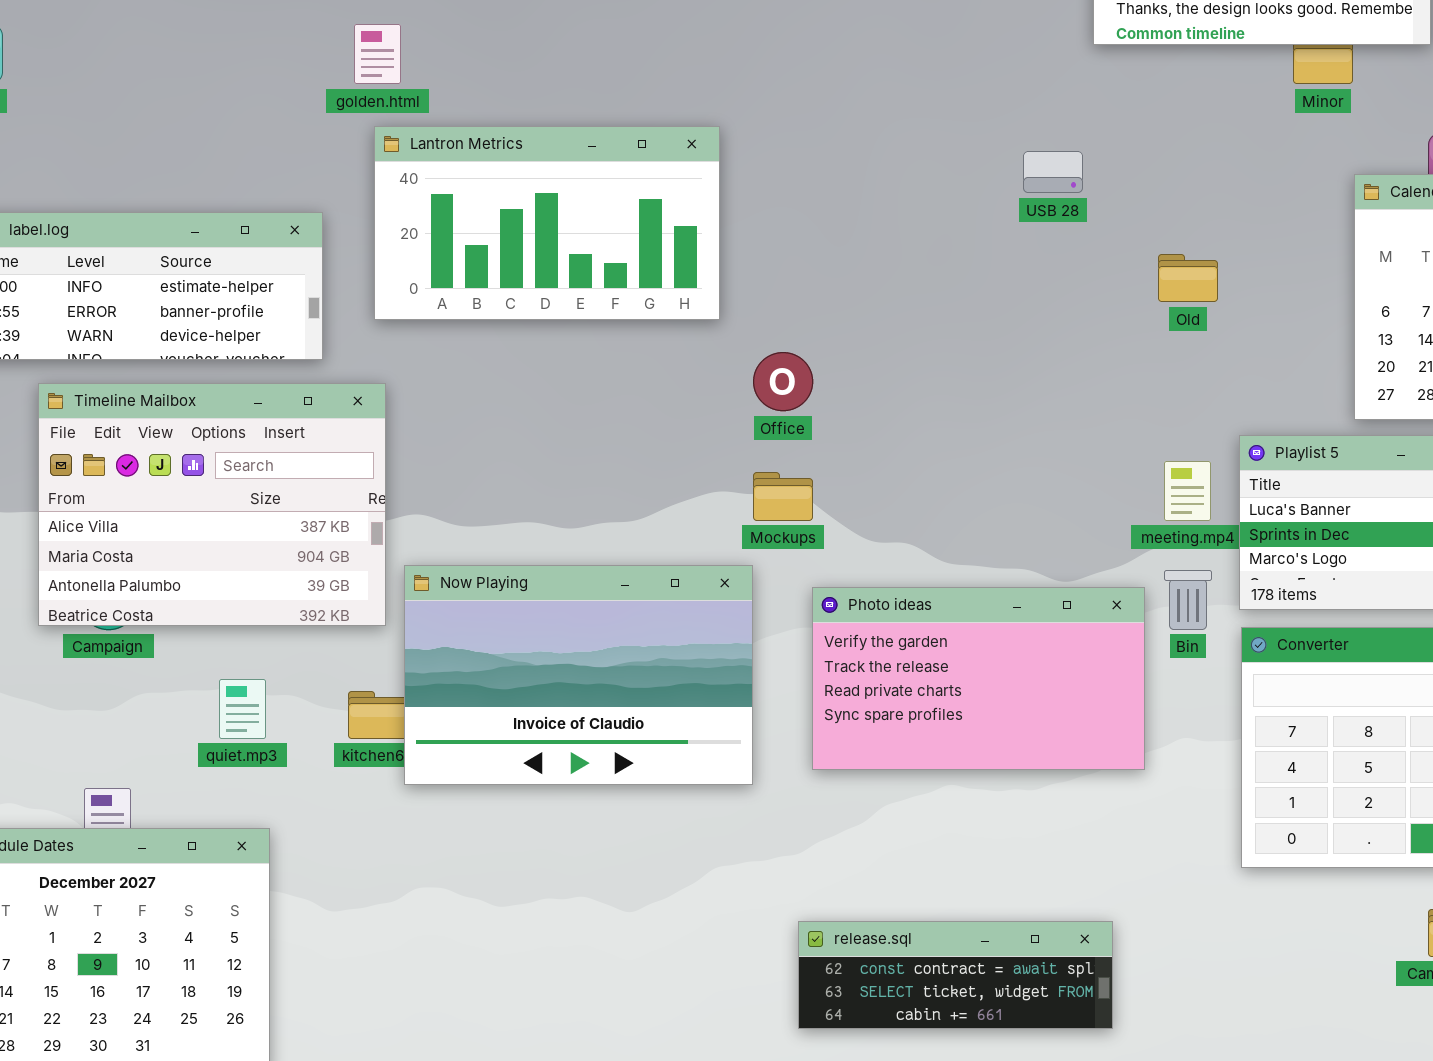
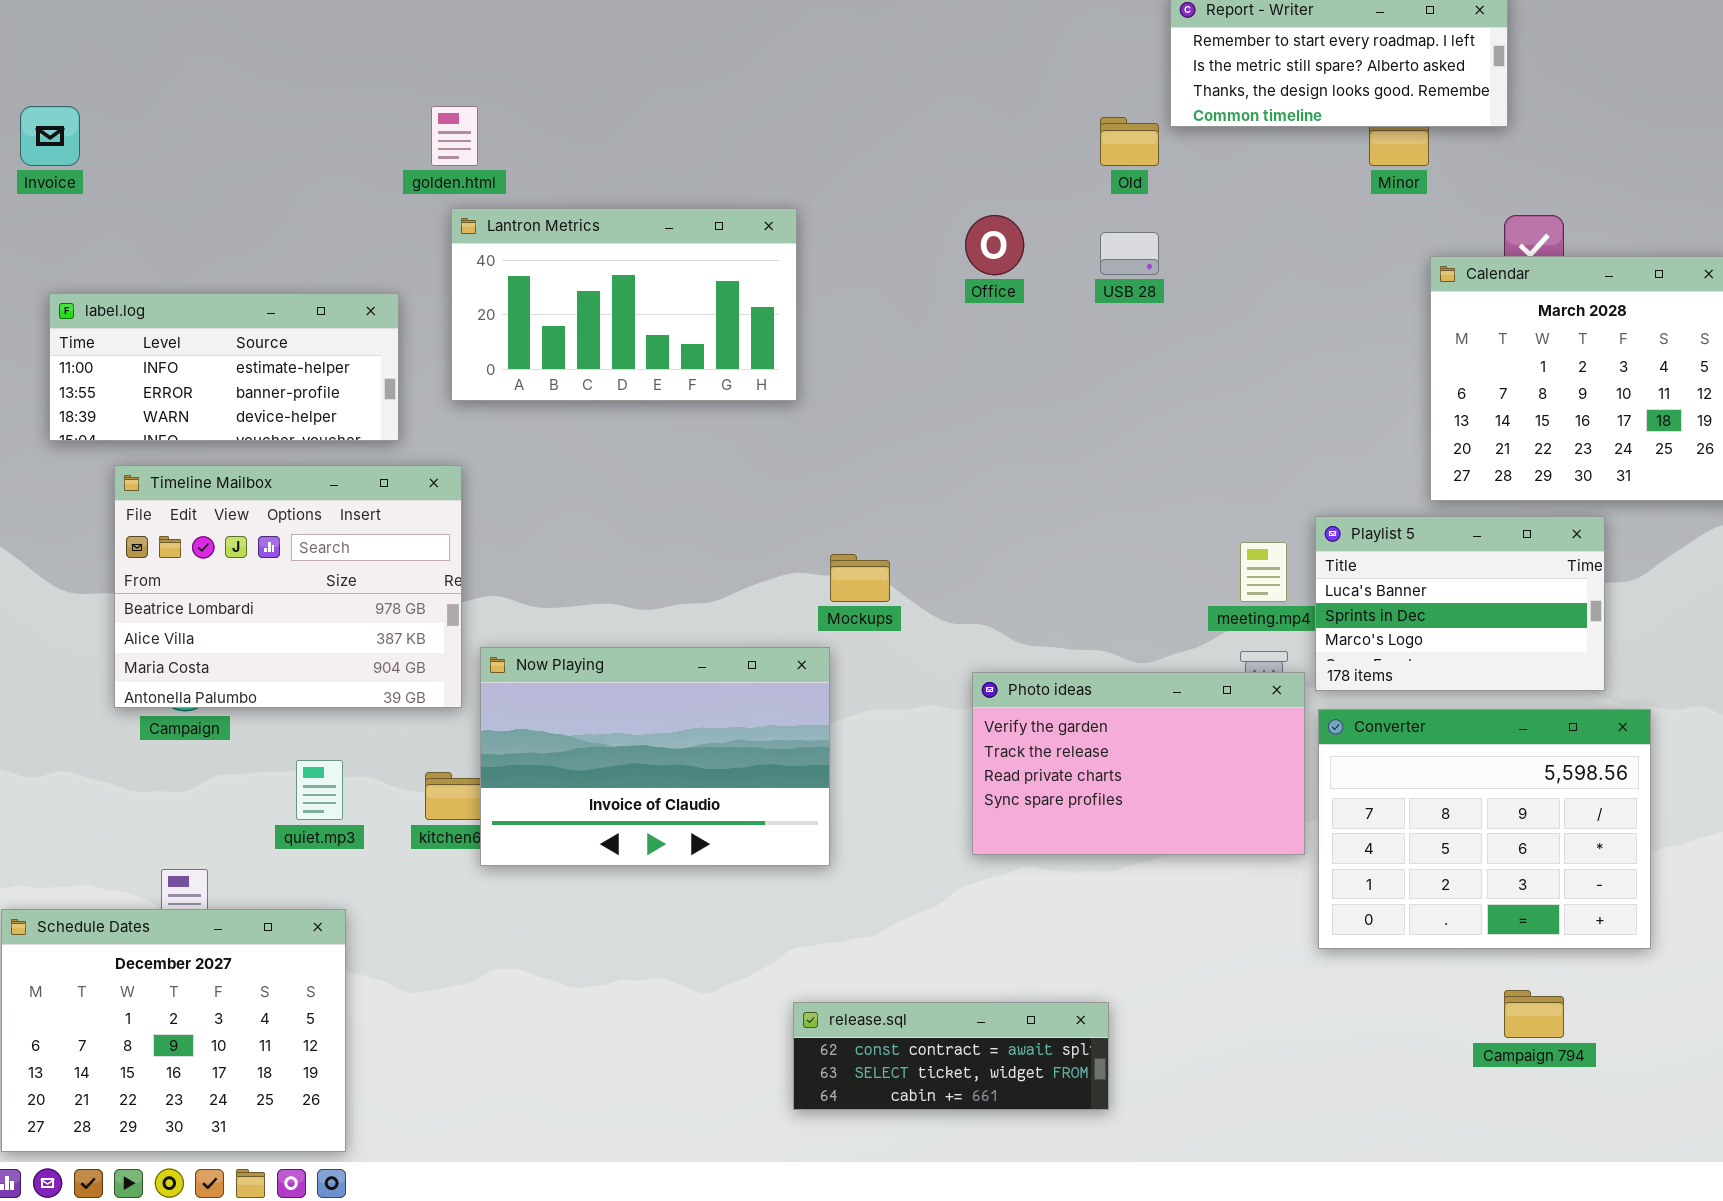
Old: [1158,254,1218,302] -> [1100,117,1159,166], moved
Office: [753,352,813,411] -> [965,215,1024,275], moved
Timeline Mailbox: [38,383,386,626] -> [114,465,462,708], scrolled up 1 row
Photo ideas: [812,587,1145,770] -> [972,672,1305,855], moved
release.sql: [798,921,1113,1029] -> [793,1002,1109,1110], moved

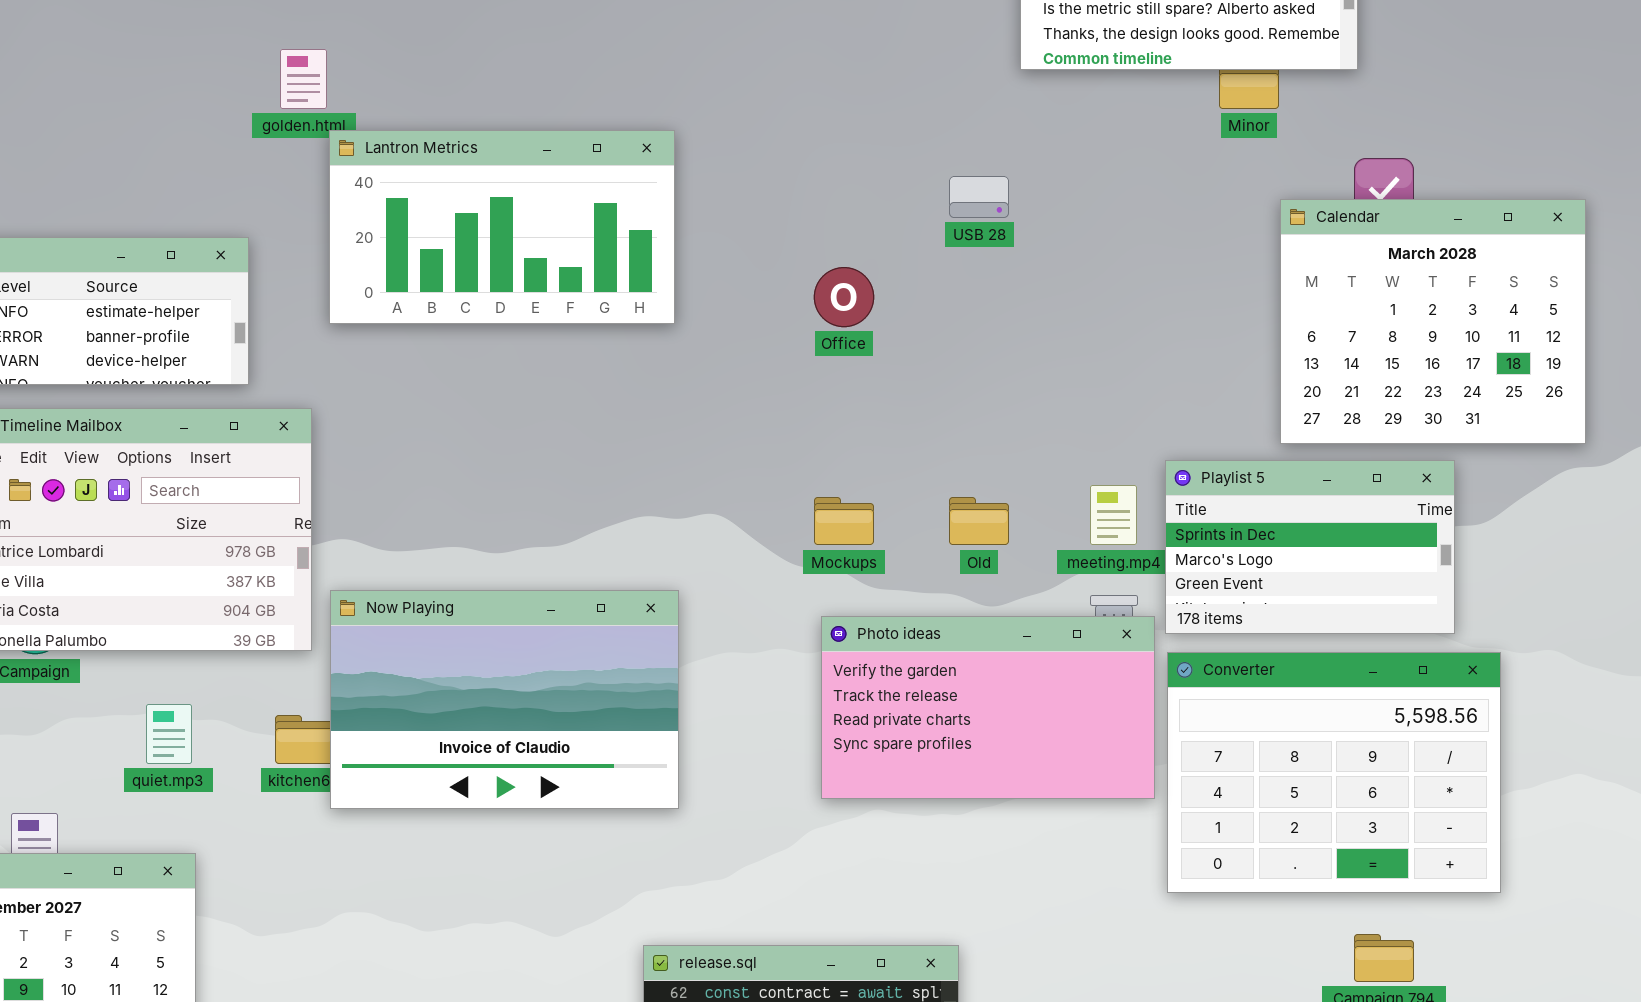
Old: [1100,117,1159,166] -> [949,497,1009,545], moved
Lantron Metrics: [451,208,797,401] -> [329,130,675,324], moved
Office: [965,215,1024,275] -> [814,267,874,327], moved
Playlist 5: [1315,516,1605,691] -> [1165,460,1455,634], scrolled down 1 row
Mockups: [830,554,890,602] -> [814,497,874,545], moved

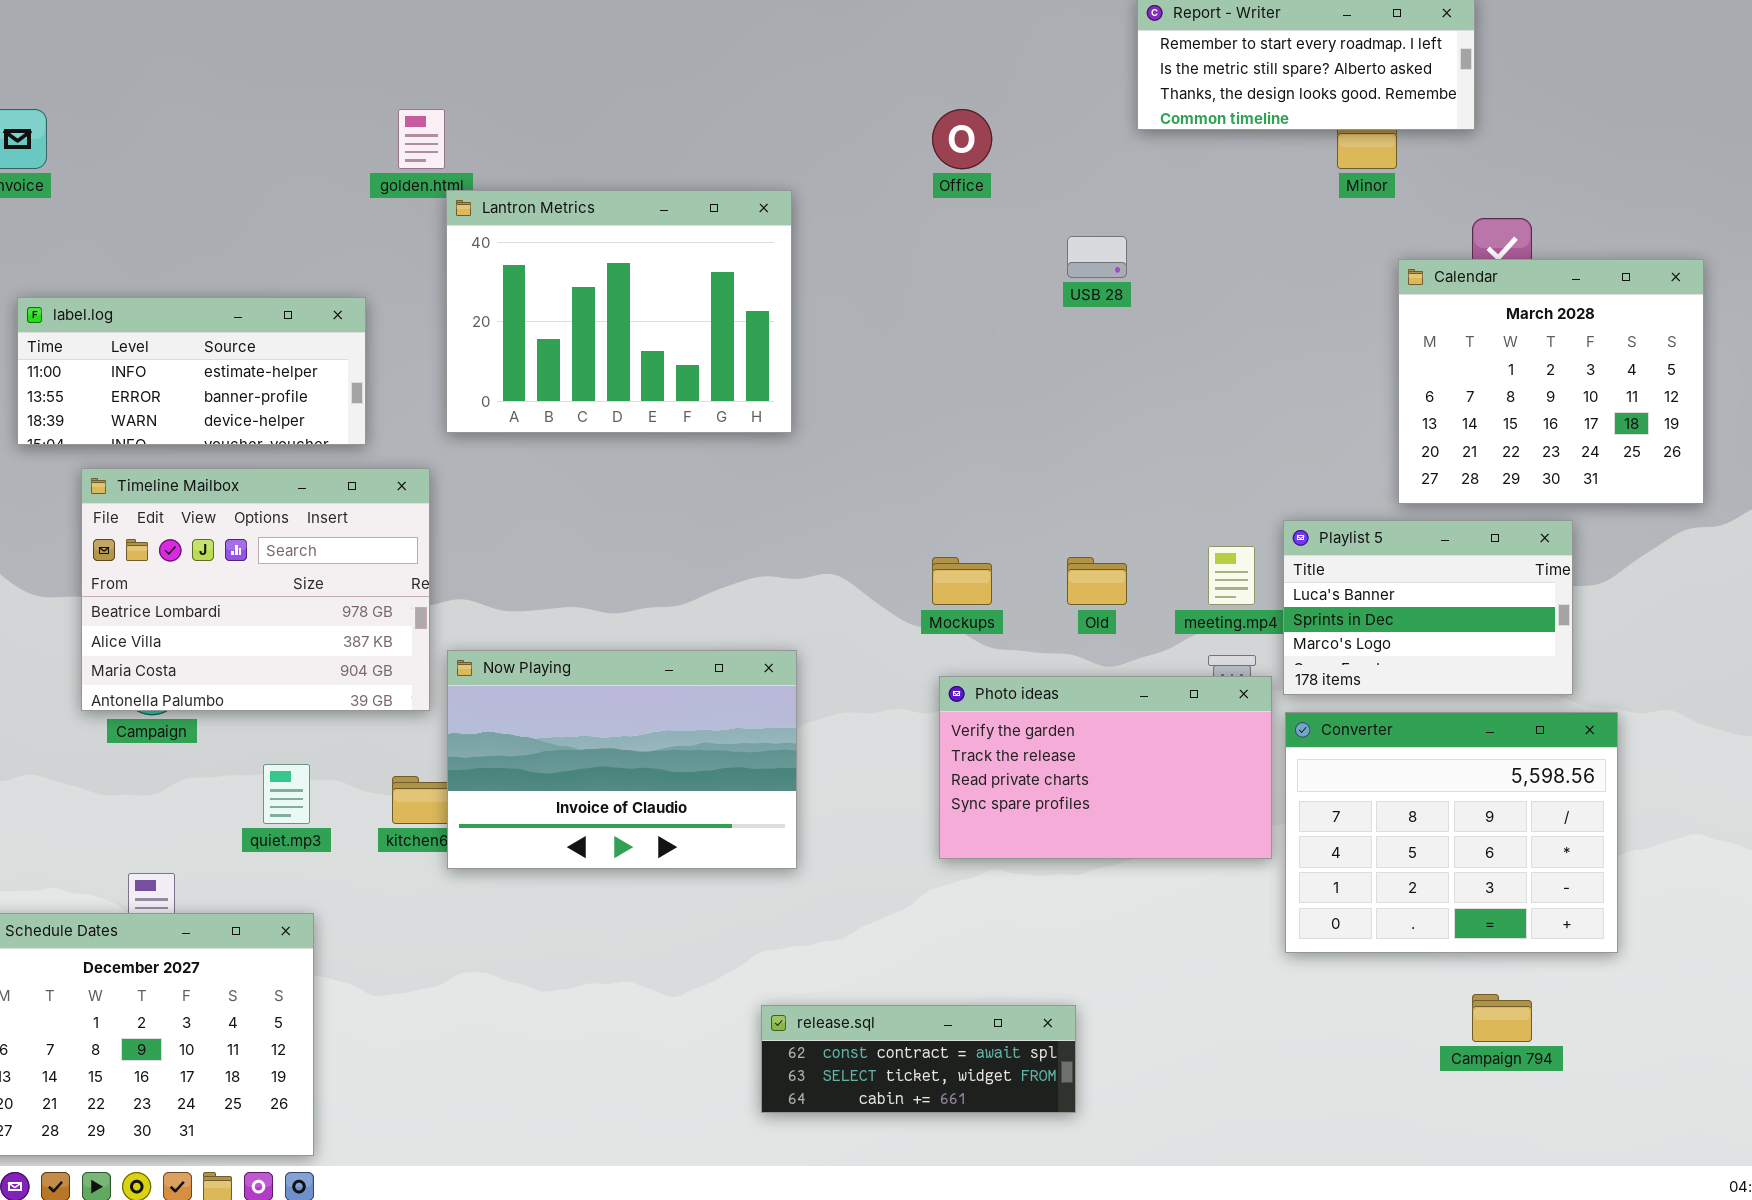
Lantron Metrics: [329,130,675,324] -> [446,190,792,433], resized
Office: [814,267,874,327] -> [932,109,992,169], moved
Playlist 5: [1165,460,1455,634] -> [1283,520,1573,695], scrolled up 1 row

